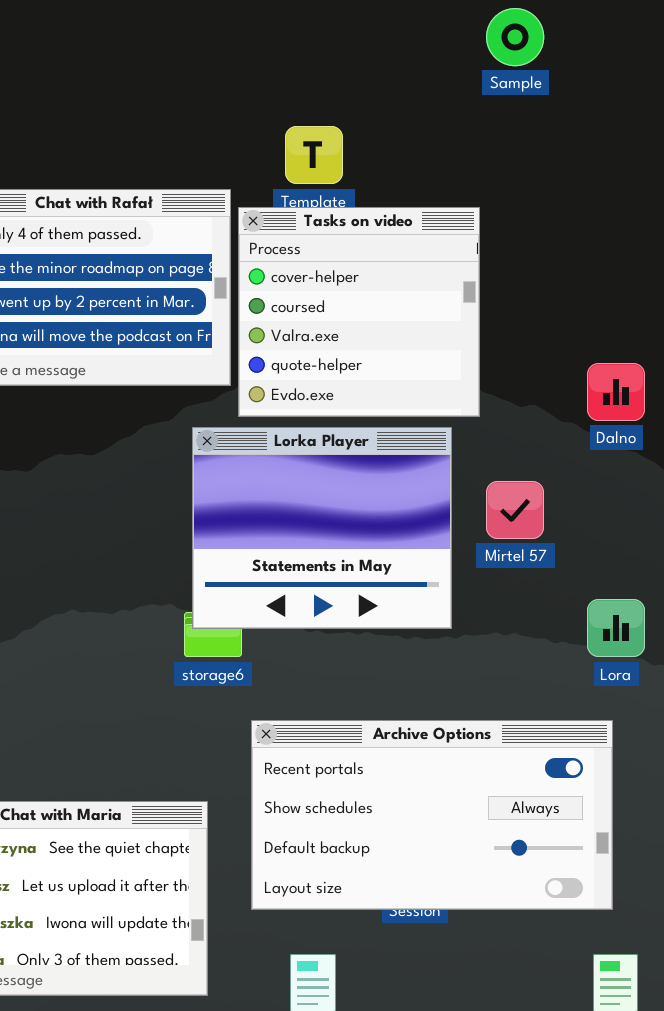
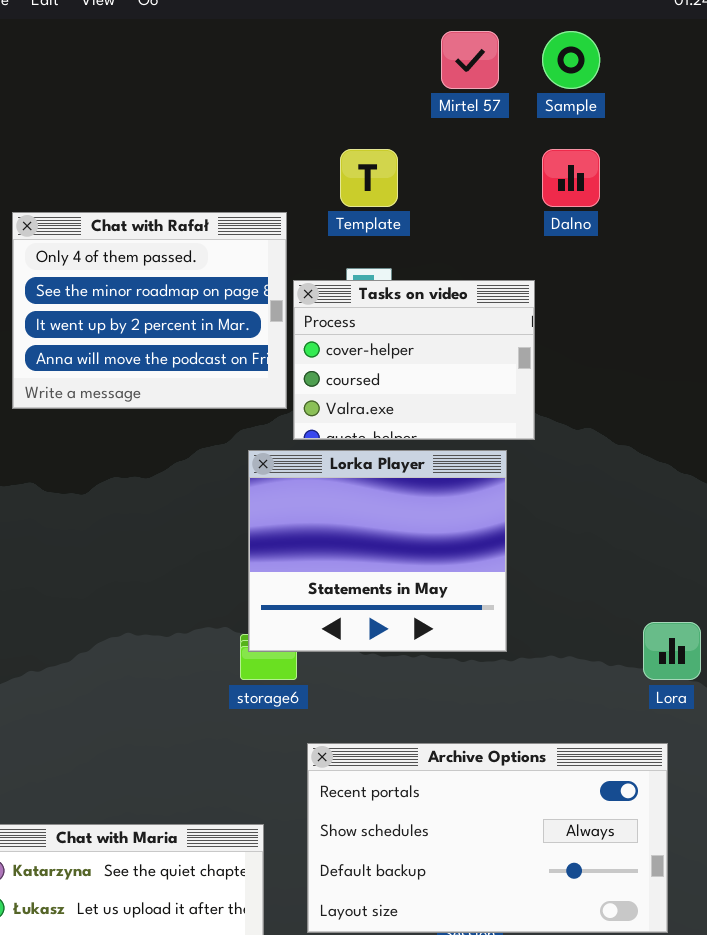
Tasks on video: [238,207,480,417] -> [293,280,535,440], resized
Dalno: [587,363,645,421] -> [542,149,600,207], moved
Mirtel 57: [486,481,544,539] -> [441,31,499,89], moved

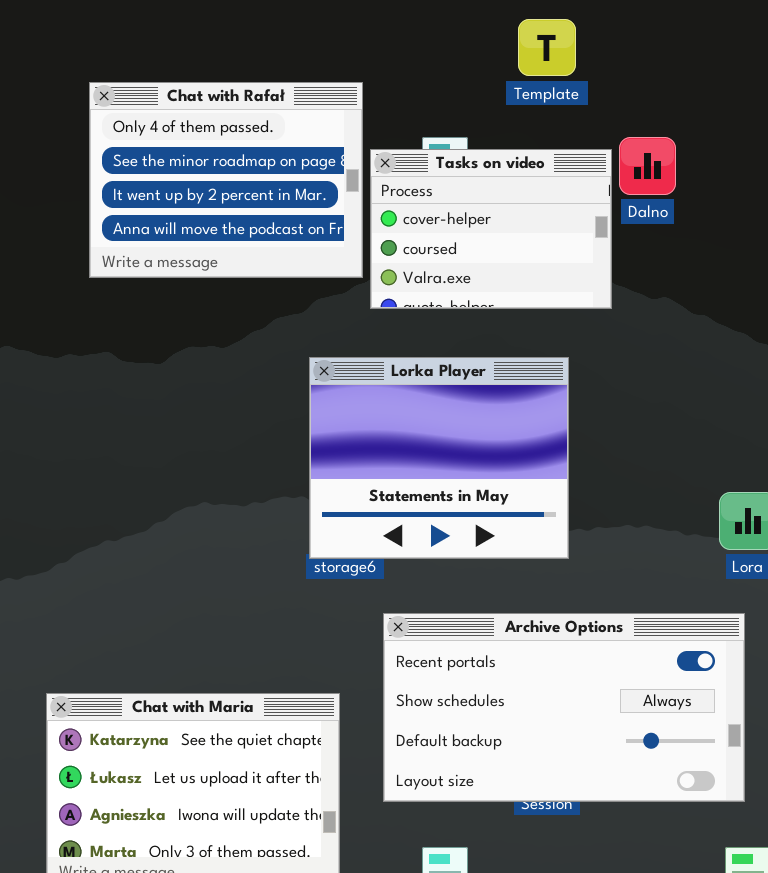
Template: [340,149,398,207] -> [518,19,576,76], moved
Dalno: [542,149,600,207] -> [619,137,676,195], moved
Lorka Player: [248,450,507,652] -> [309,357,569,559], moved

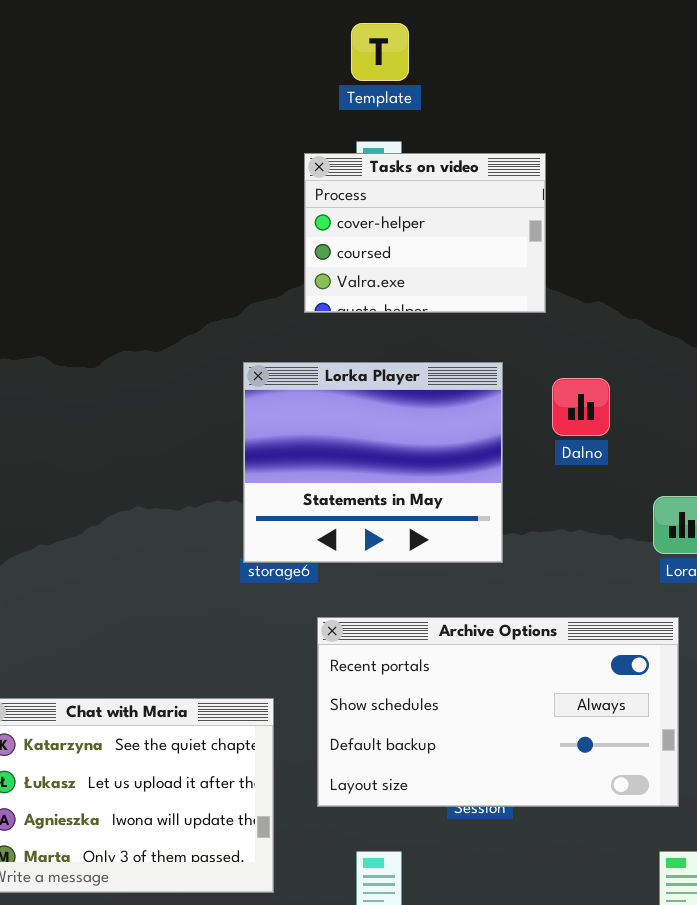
Template: [518,19,576,76] -> [351,23,409,81], moved
Chat with Rafał: [89,82,363,278] -> none, closed
Dalno: [619,137,676,195] -> [552,378,610,436], moved

